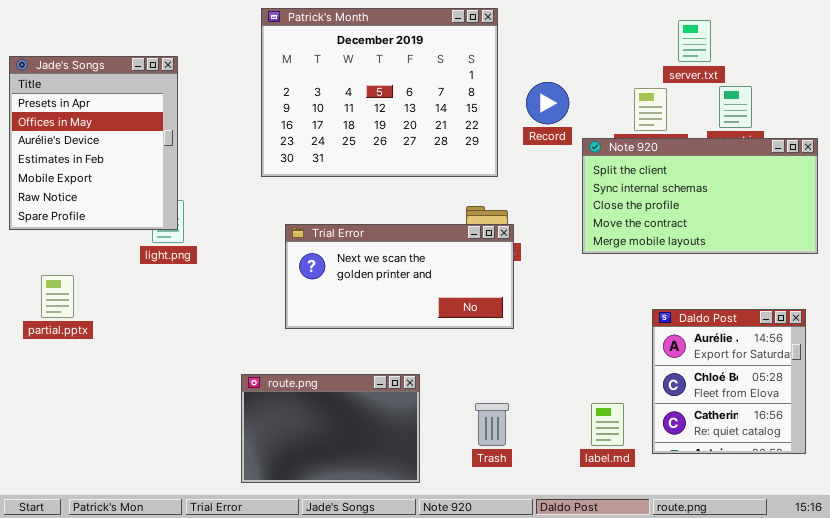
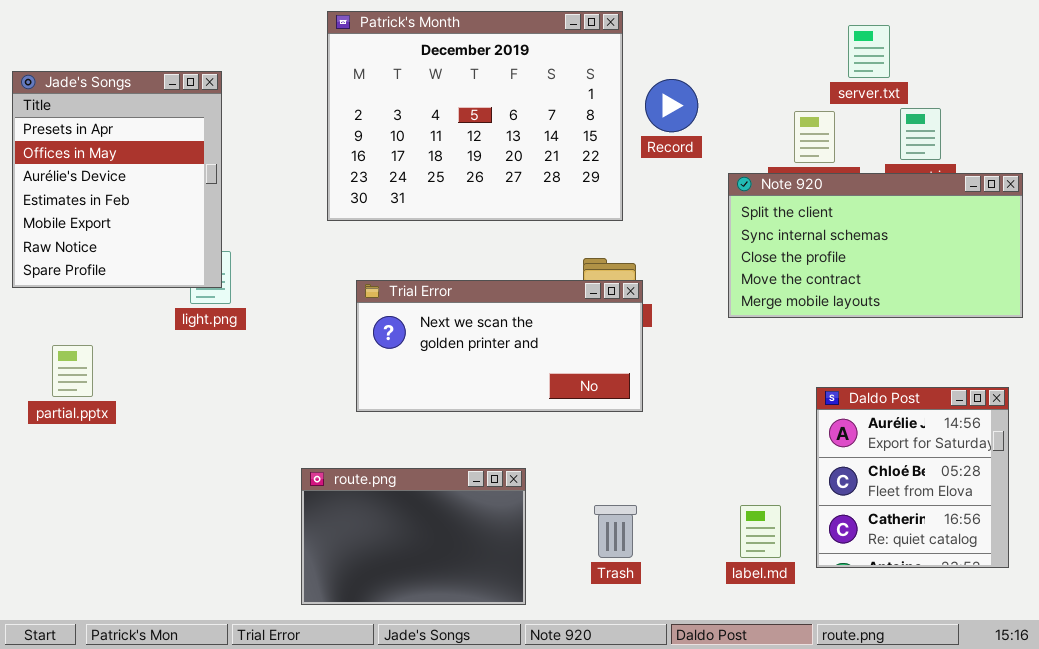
Record: [526,82,569,124] -> [645,79,698,132], moved

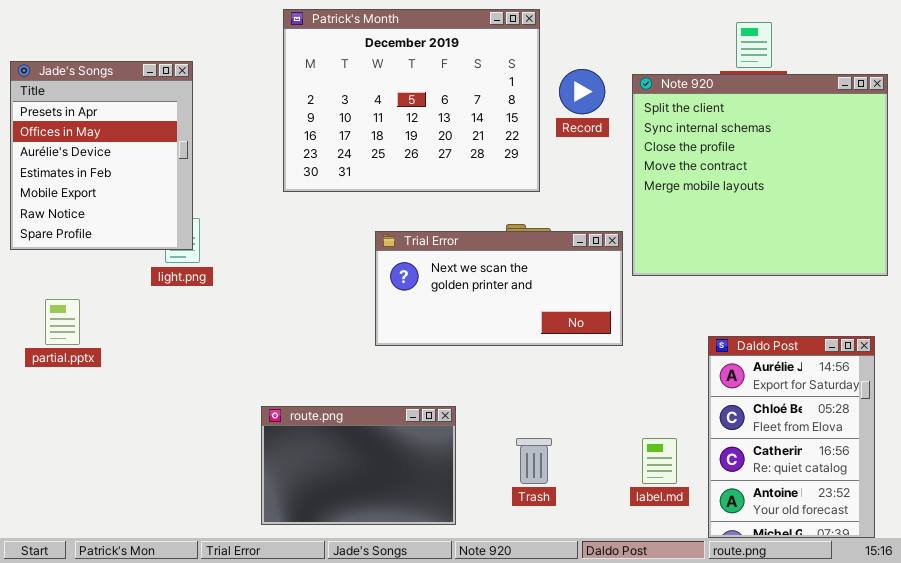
Note 920: [728,173,1023,318] -> [632,74,888,276], resized
Trial Error: [356,280,643,412] -> [375,231,623,346], moved
Daldo Post: [816,387,1009,568] -> [708,336,875,538], resized

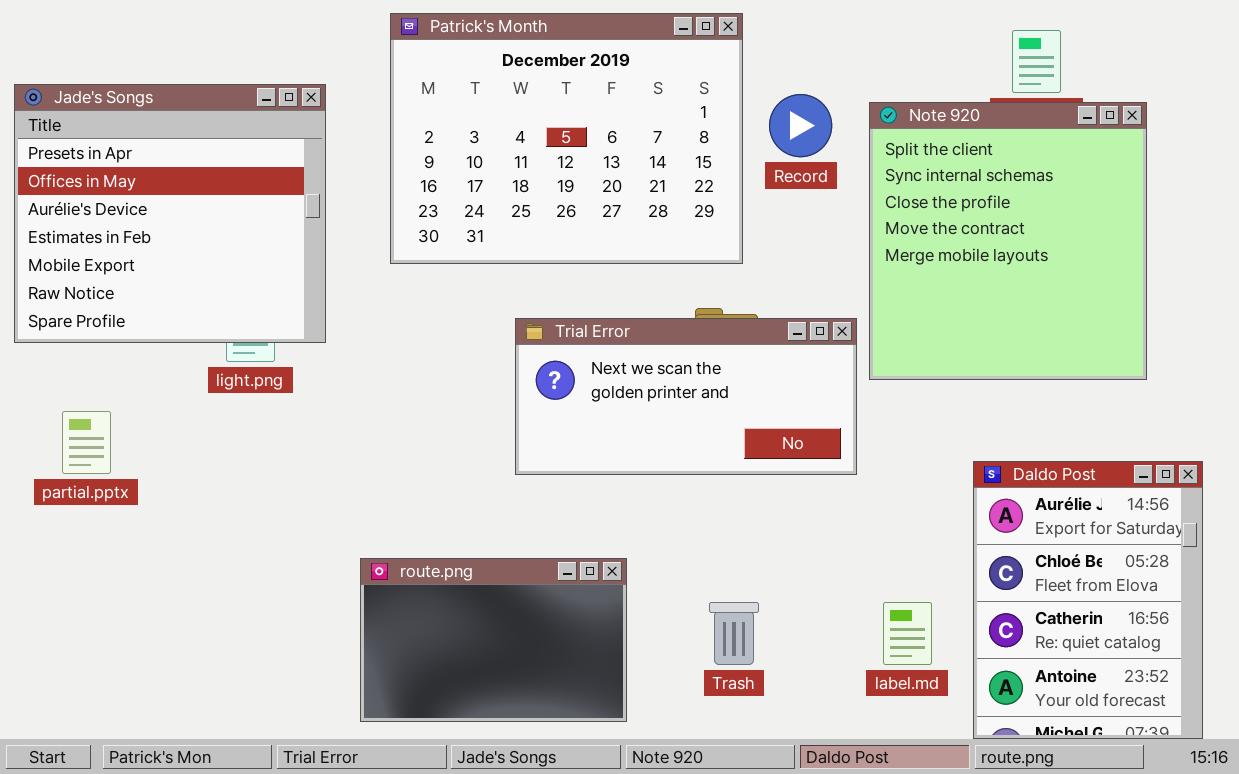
Jade's Songs: [10,61,193,250] -> [14,84,326,343], resized
Note 920: [632,74,888,276] -> [869,102,1147,380], resized

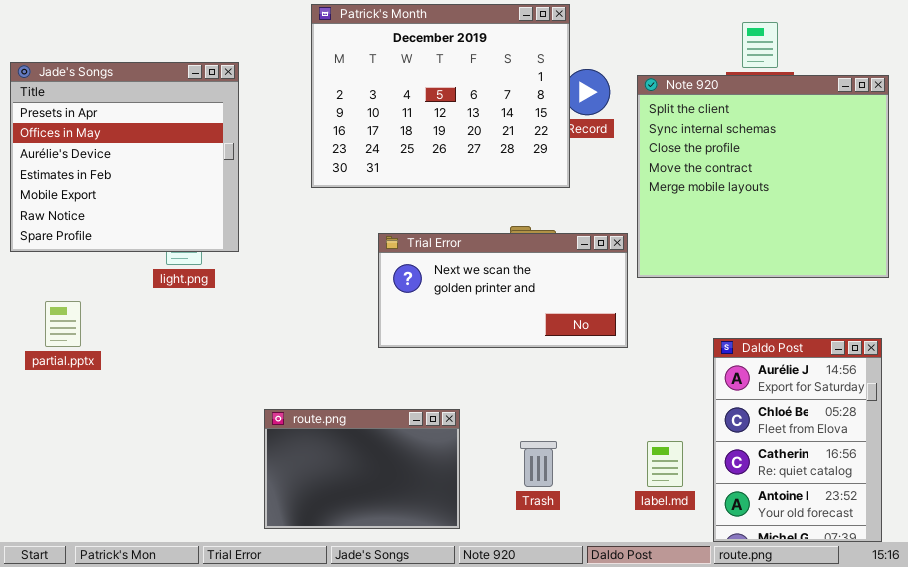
Patrick's Month: [390,13,743,264] -> [311,4,570,188], moved
Note 920: [869,102,1147,380] -> [637,75,889,278], resized

